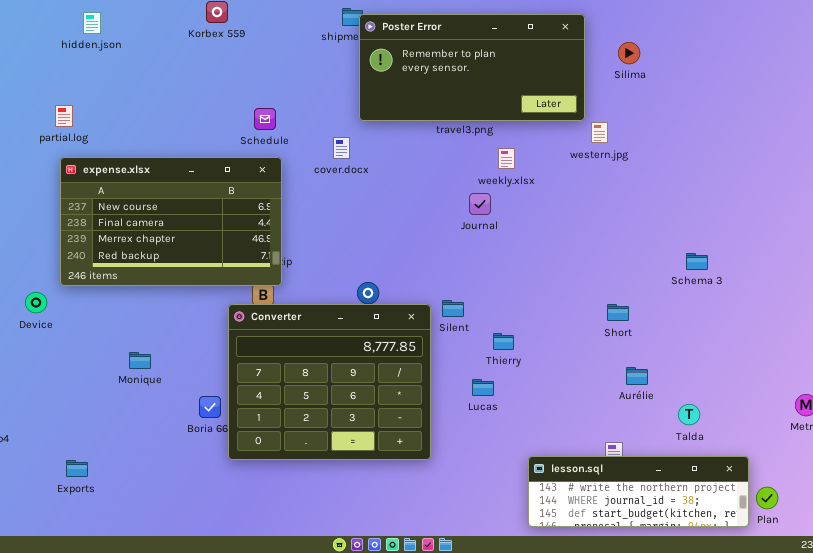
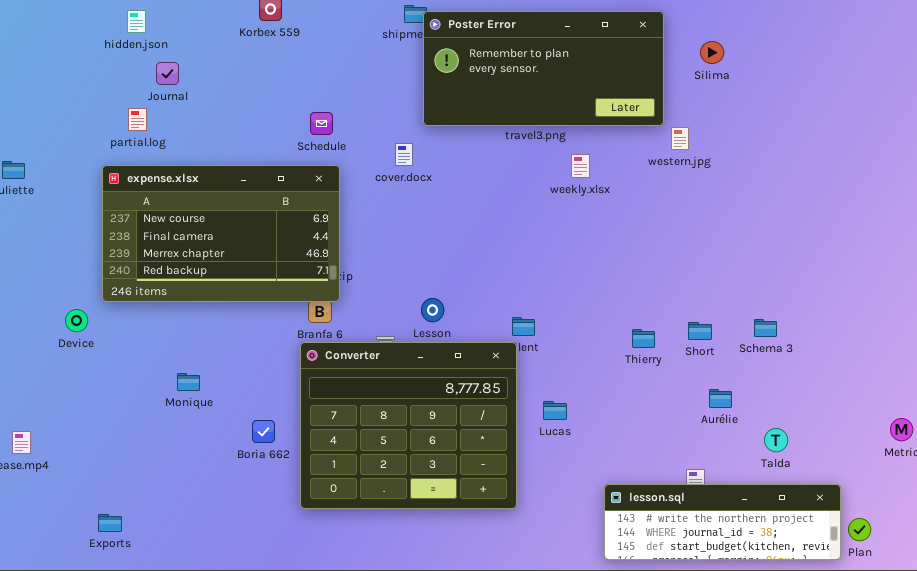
partial.log: [55,105,73,127] -> [128,108,147,131], moved
Journal: [469,193,491,215] -> [156,62,179,85], moved
Schema 3: [686,253,708,270] -> [754,319,777,337], moved
Converter: [228,304,431,460] -> [300,342,517,509], moved
Thierry: [493,333,514,350] -> [632,329,655,348], moved
Exports: [66,460,88,477] -> [98,514,122,532], moved

